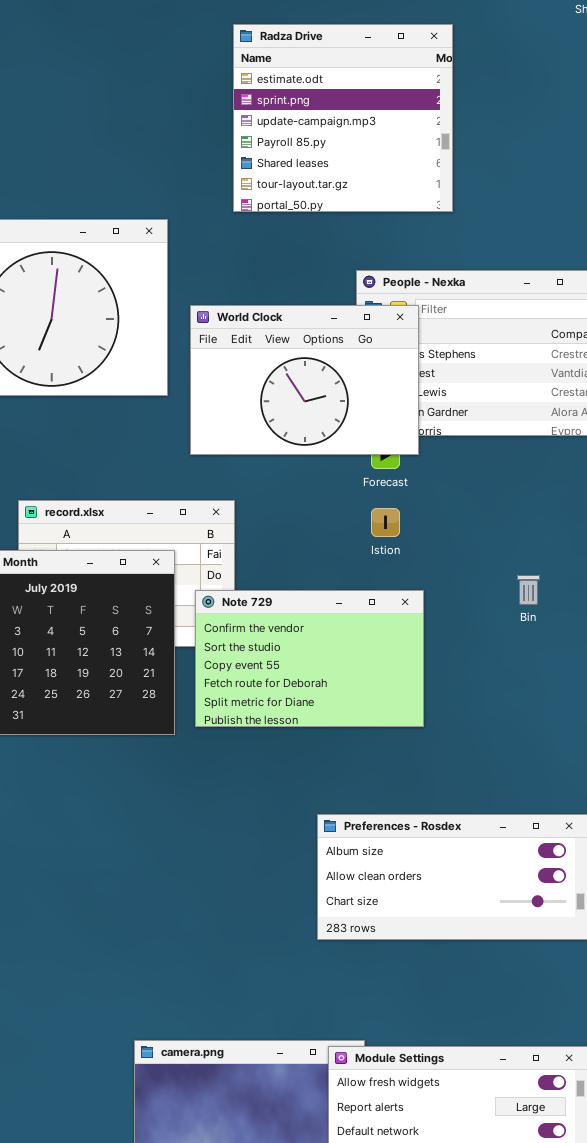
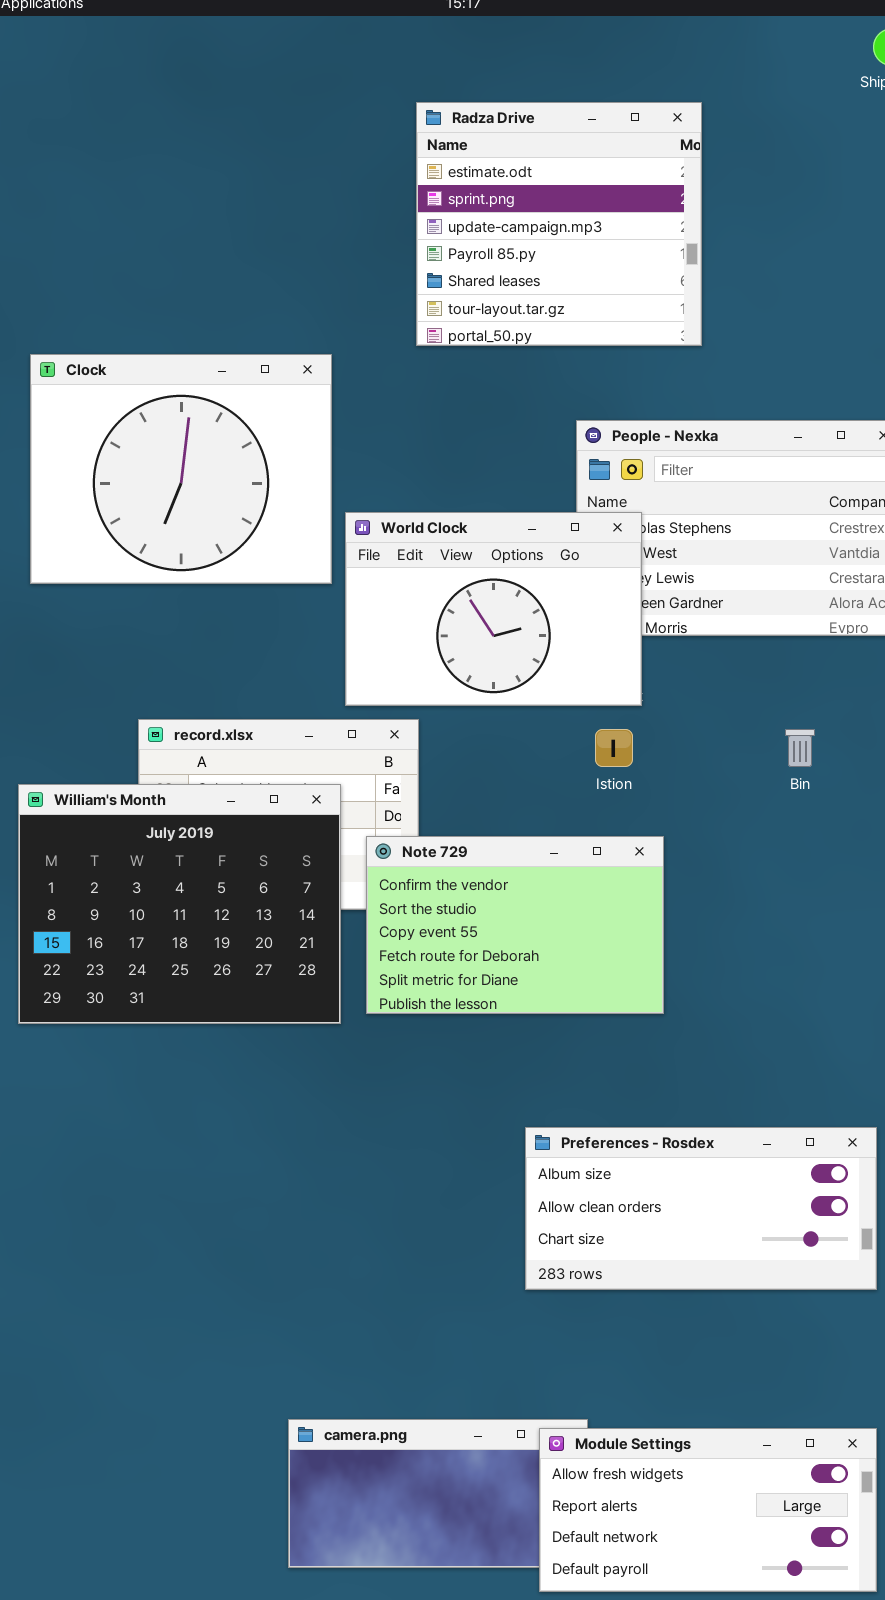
World Clock: [190,305,419,455] -> [345,512,642,706], moved
Bin: [517,575,540,605] -> [785,729,815,767], moved

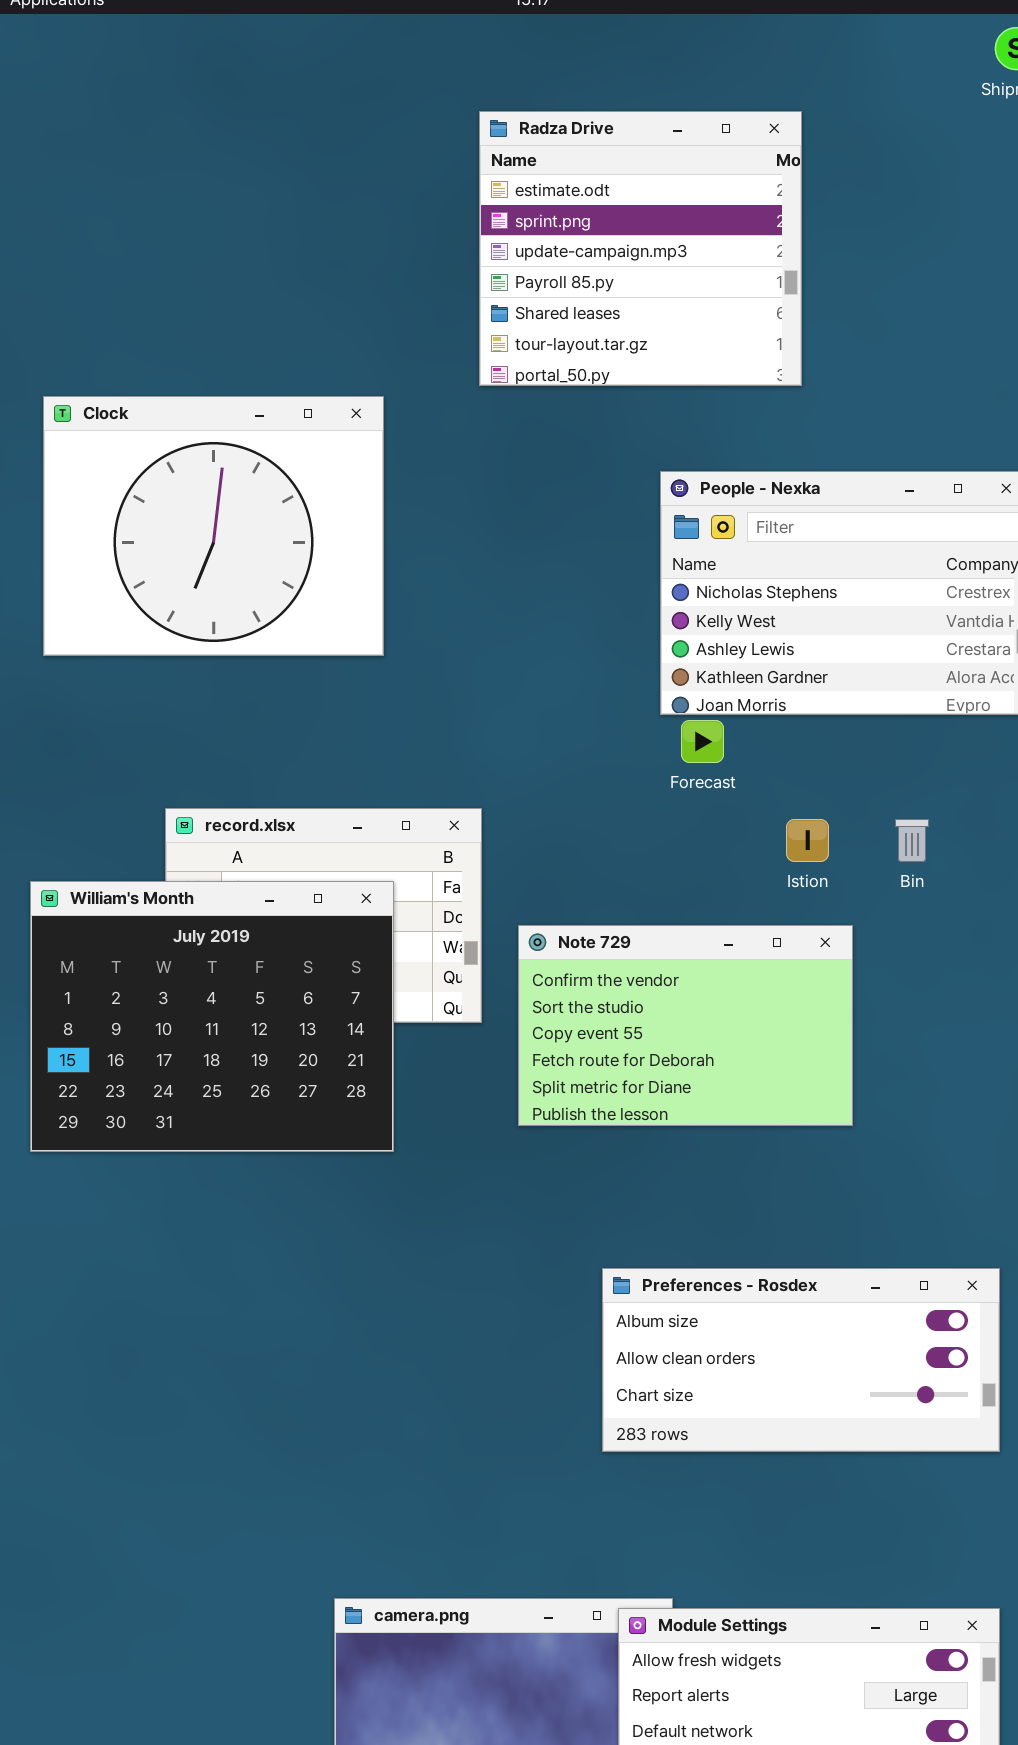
World Clock: [345,512,642,706] -> none, closed
Istion: [595,729,633,767] -> [786,819,829,862], moved
Note 729: [366,836,664,1014] -> [518,925,853,1126], moved

